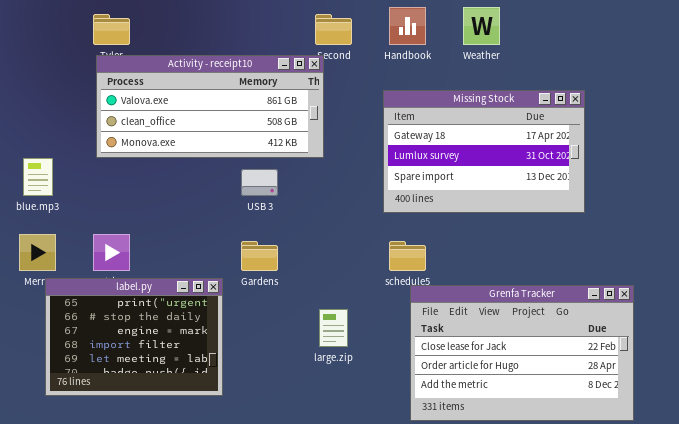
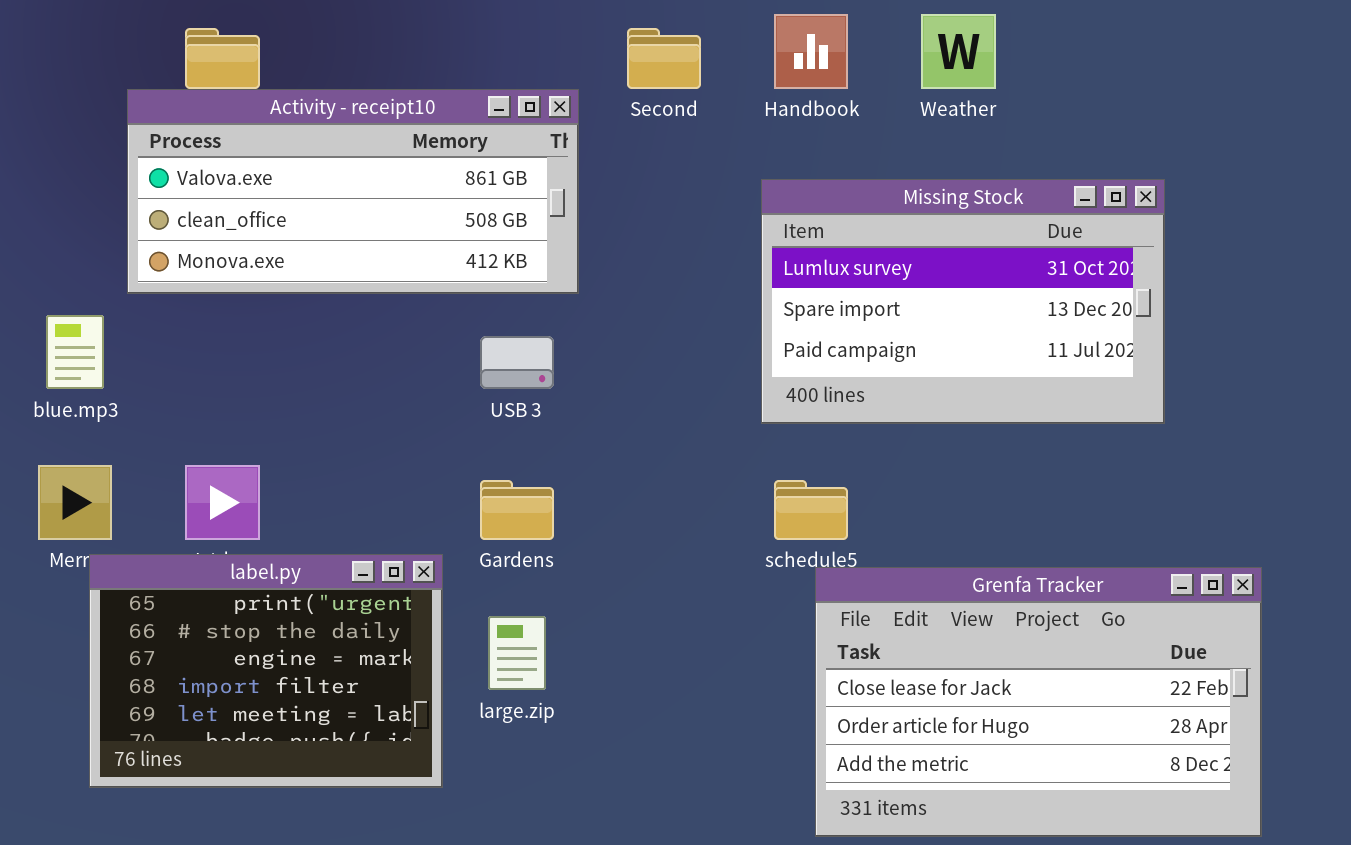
Activity - receipt10: [96,55,324,158] -> [127,89,579,294], moved
Missing Stock: [383,90,585,213] -> [761,179,1165,424], scrolled down 1 row
large.zip: [319,309,348,347] -> [488,616,546,690], moved

